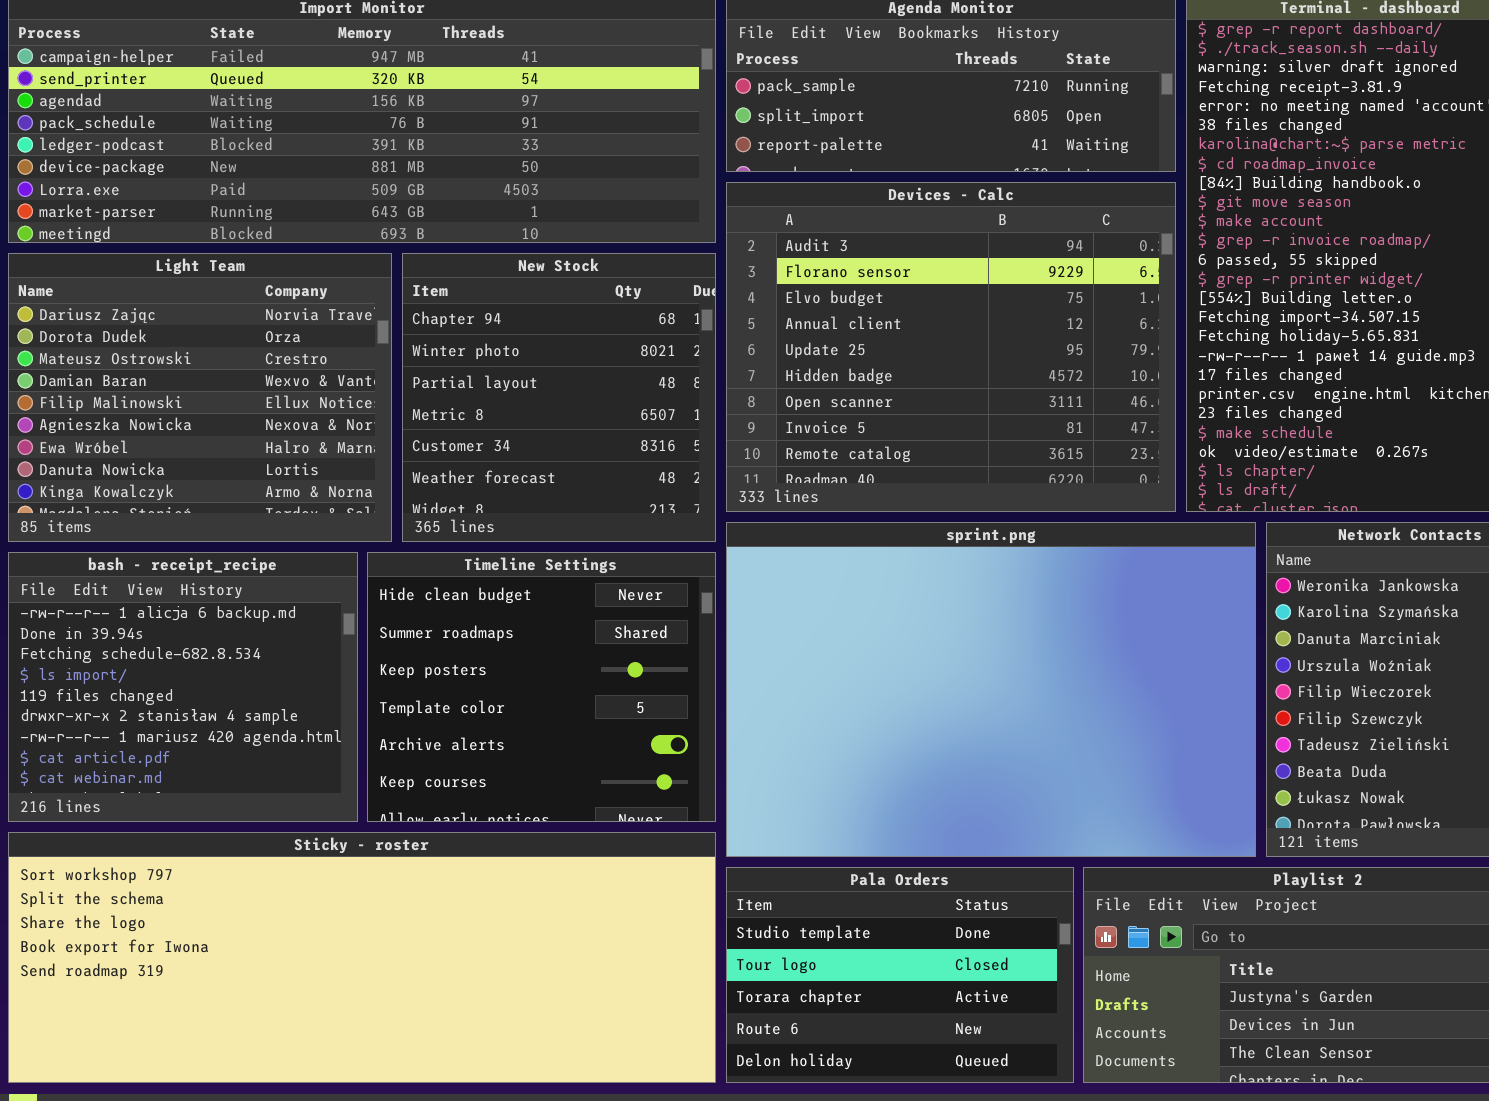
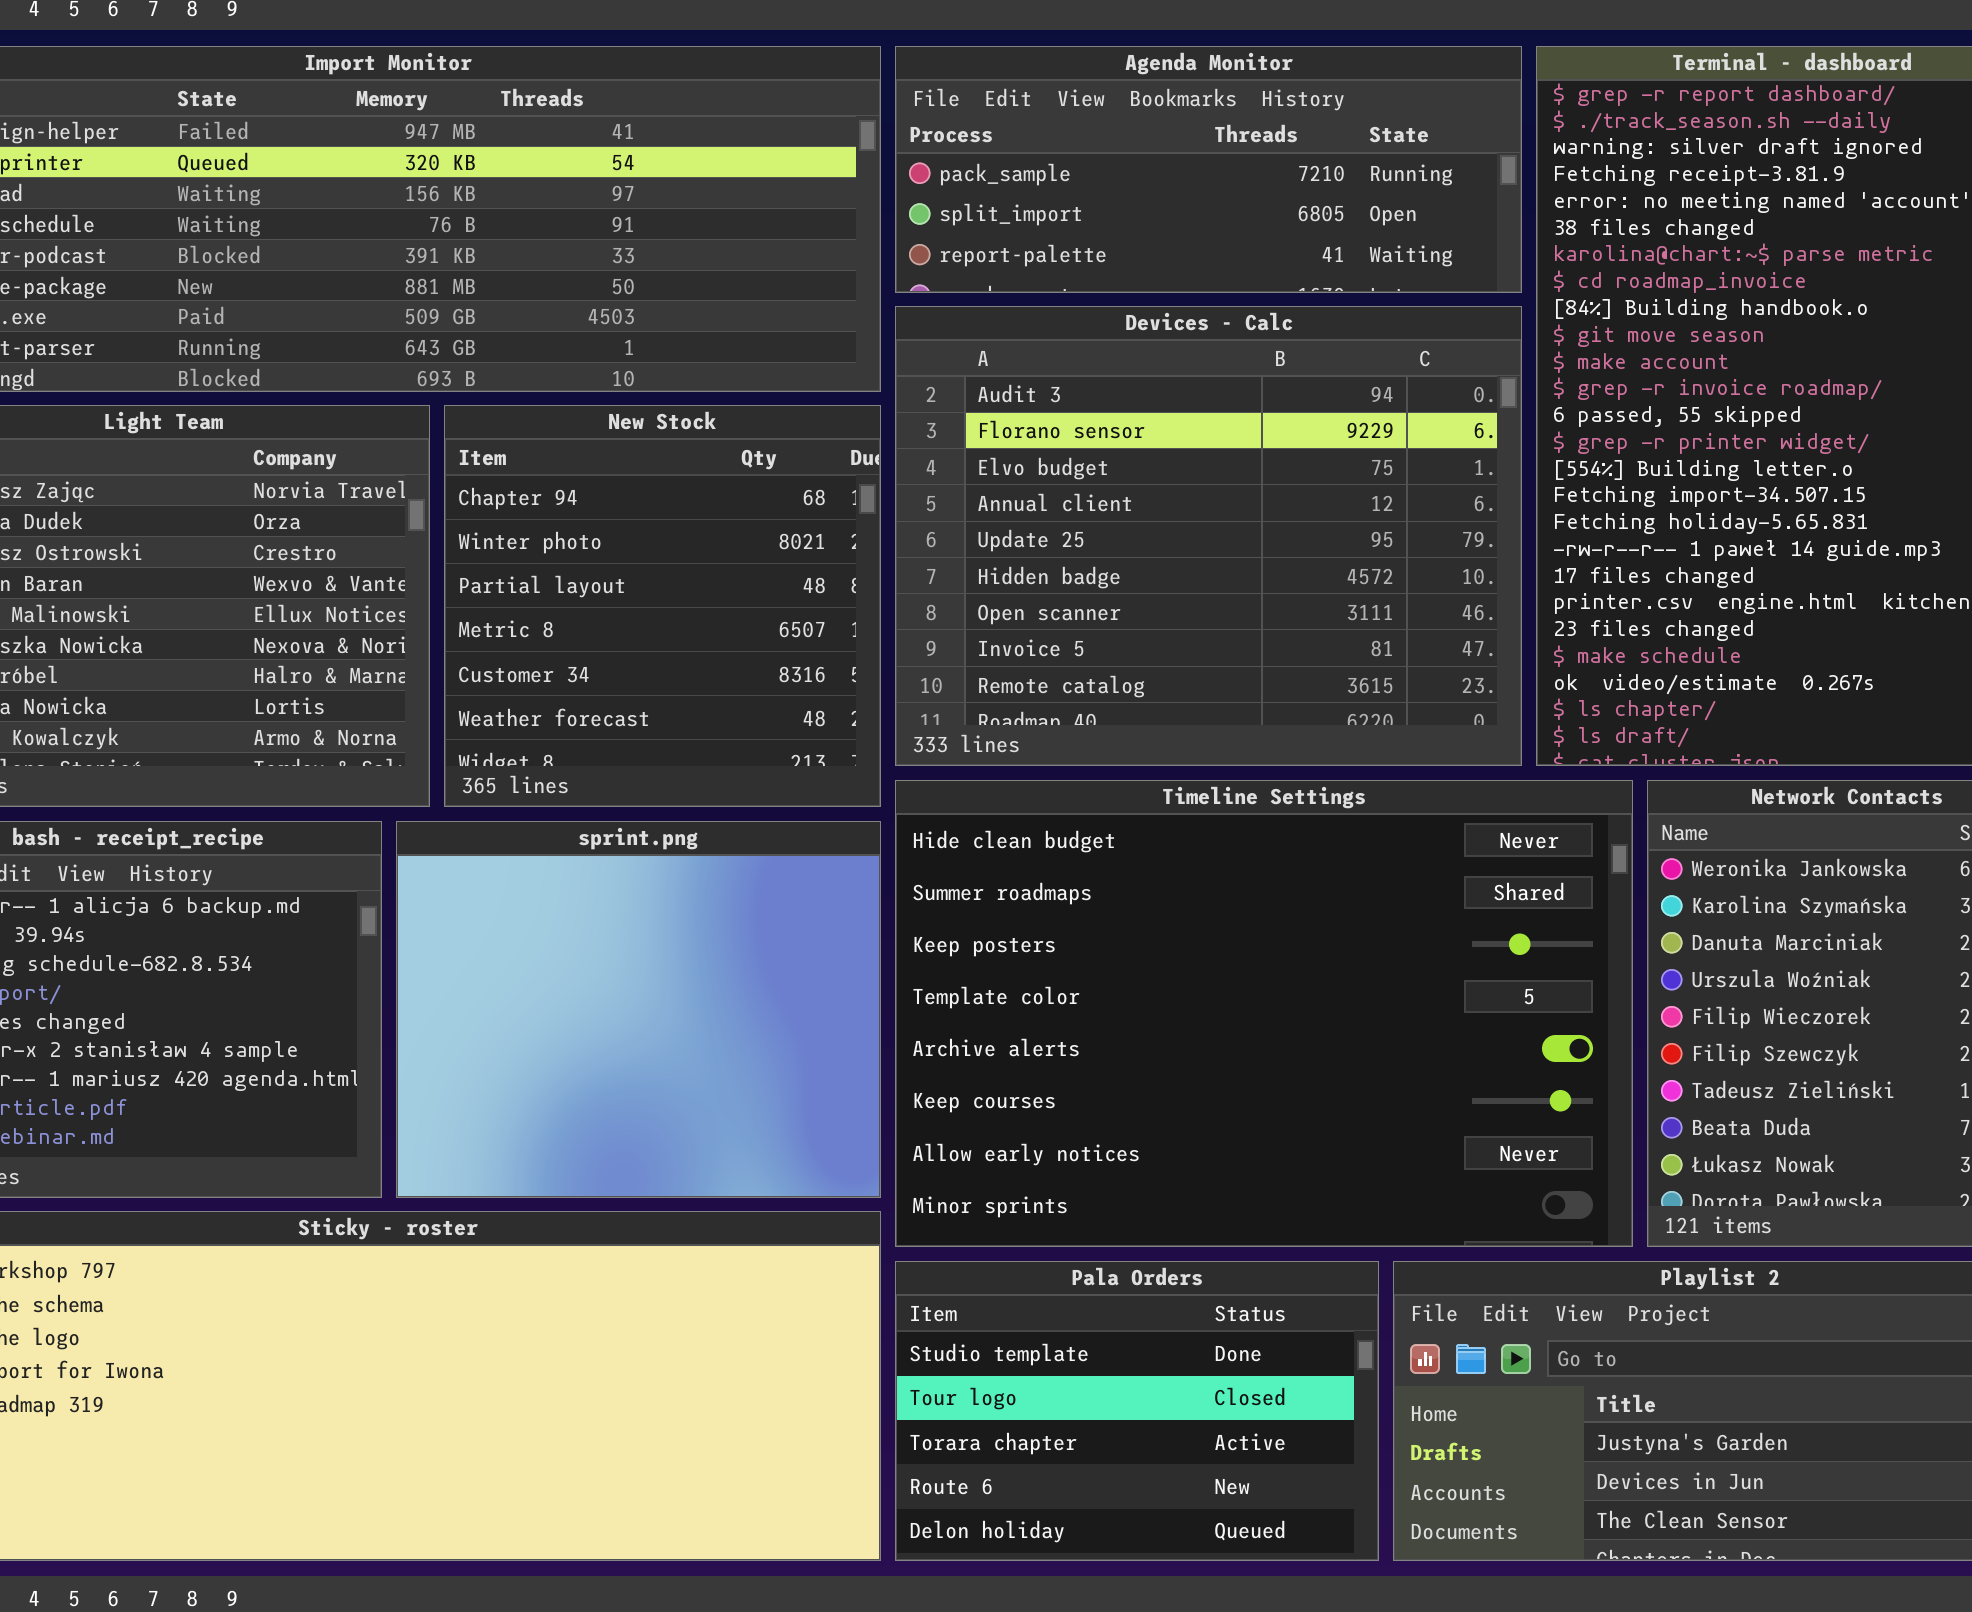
sprint.png: [726,522,1256,857] -> [396,821,881,1198], moved, resized
Timeline Settings: [367,552,716,822] -> [895,780,1633,1247], moved, resized

